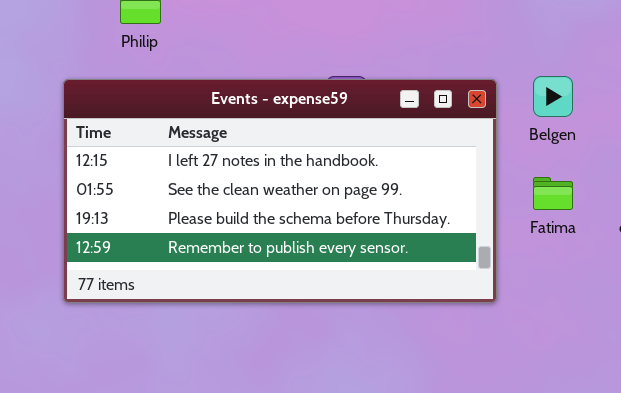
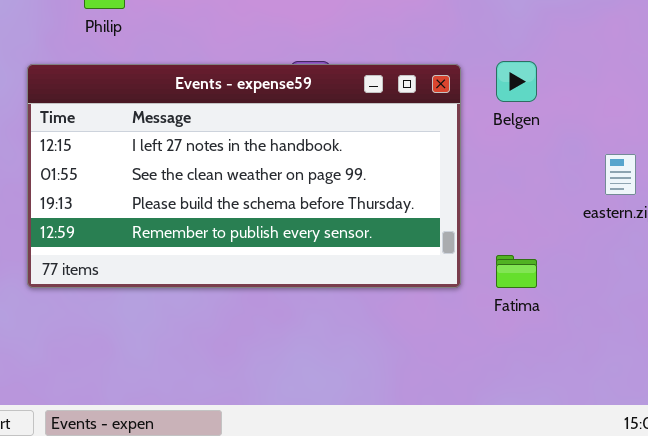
Fatima: [533,177,573,210] -> [496,255,537,288], moved

